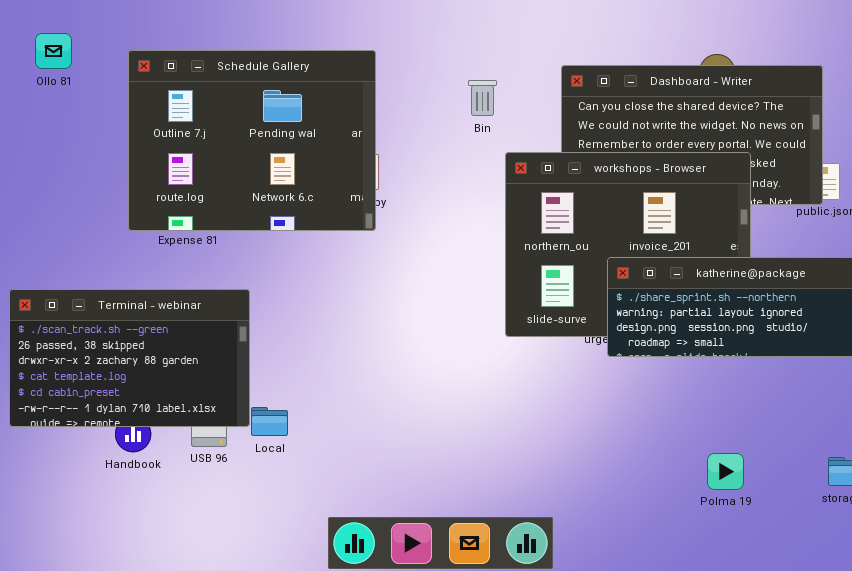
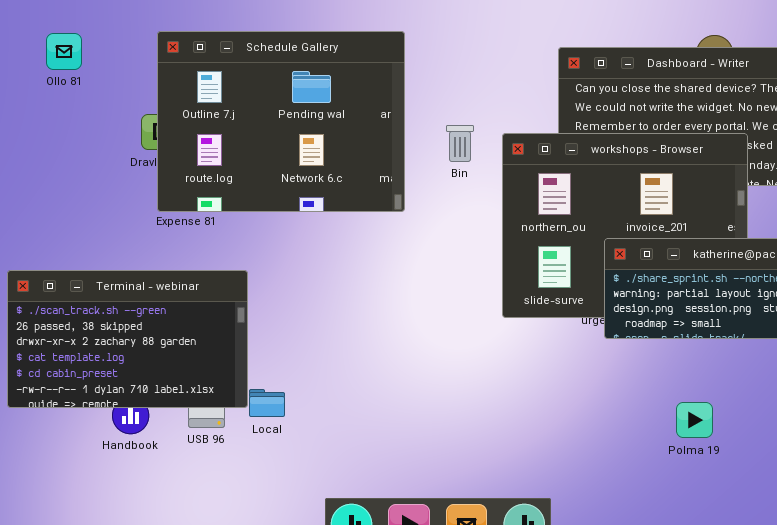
Ollo 81: [35,33,72,69] -> [46,33,82,70], moved
Schedule Gallery: [128,50,376,231] -> [157,31,405,212], moved
Bin: [468,80,497,116] -> [446,125,474,162], moved
Polma 19: [707,453,744,490] -> [676,402,713,438], moved

